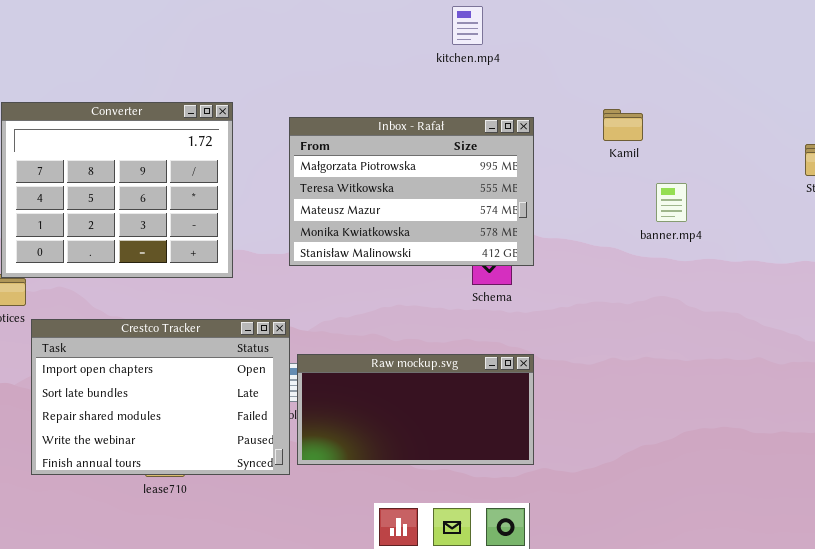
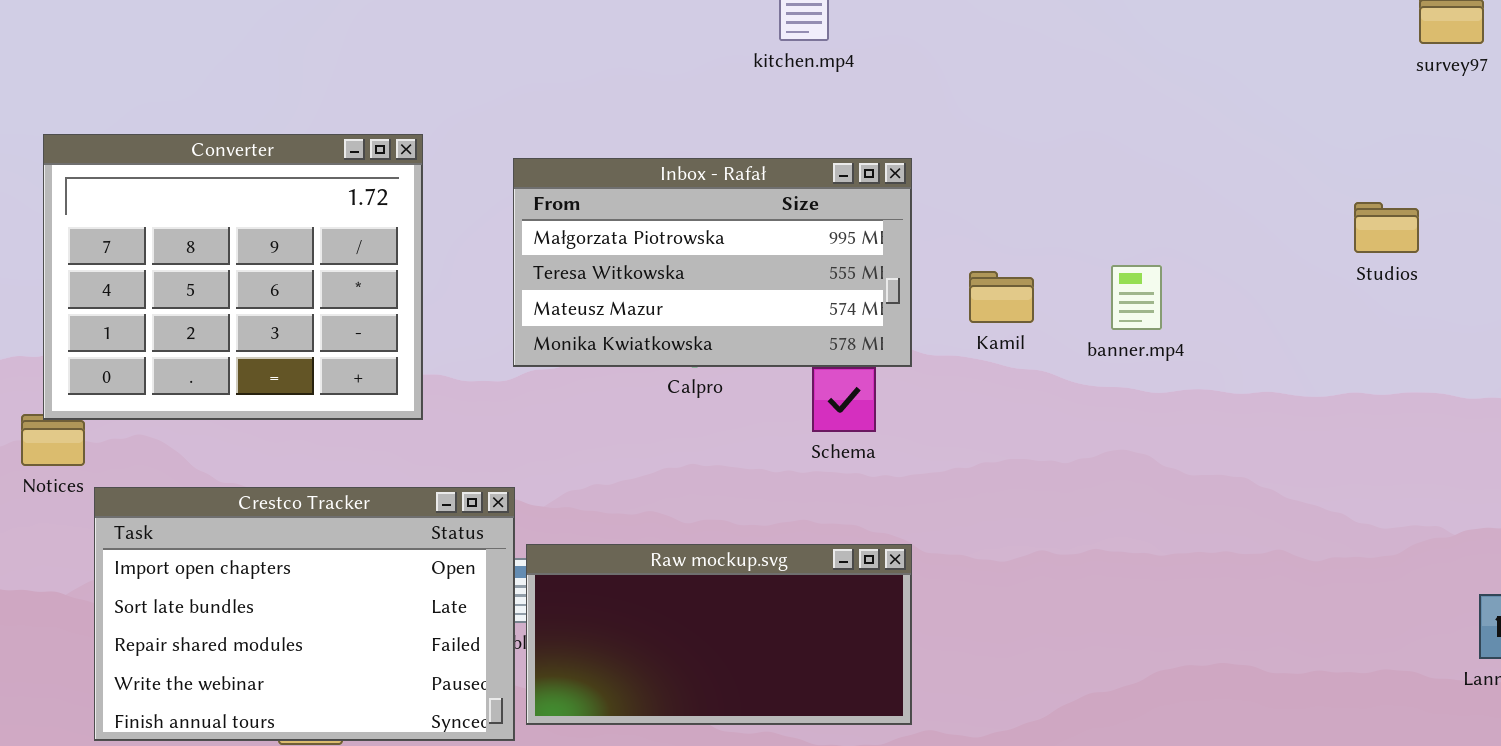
Kamil: [603,109,643,141] -> [969,271,1034,323], moved
Inbox - Rafał: [289,117,534,266] -> [513,158,912,367], resized

